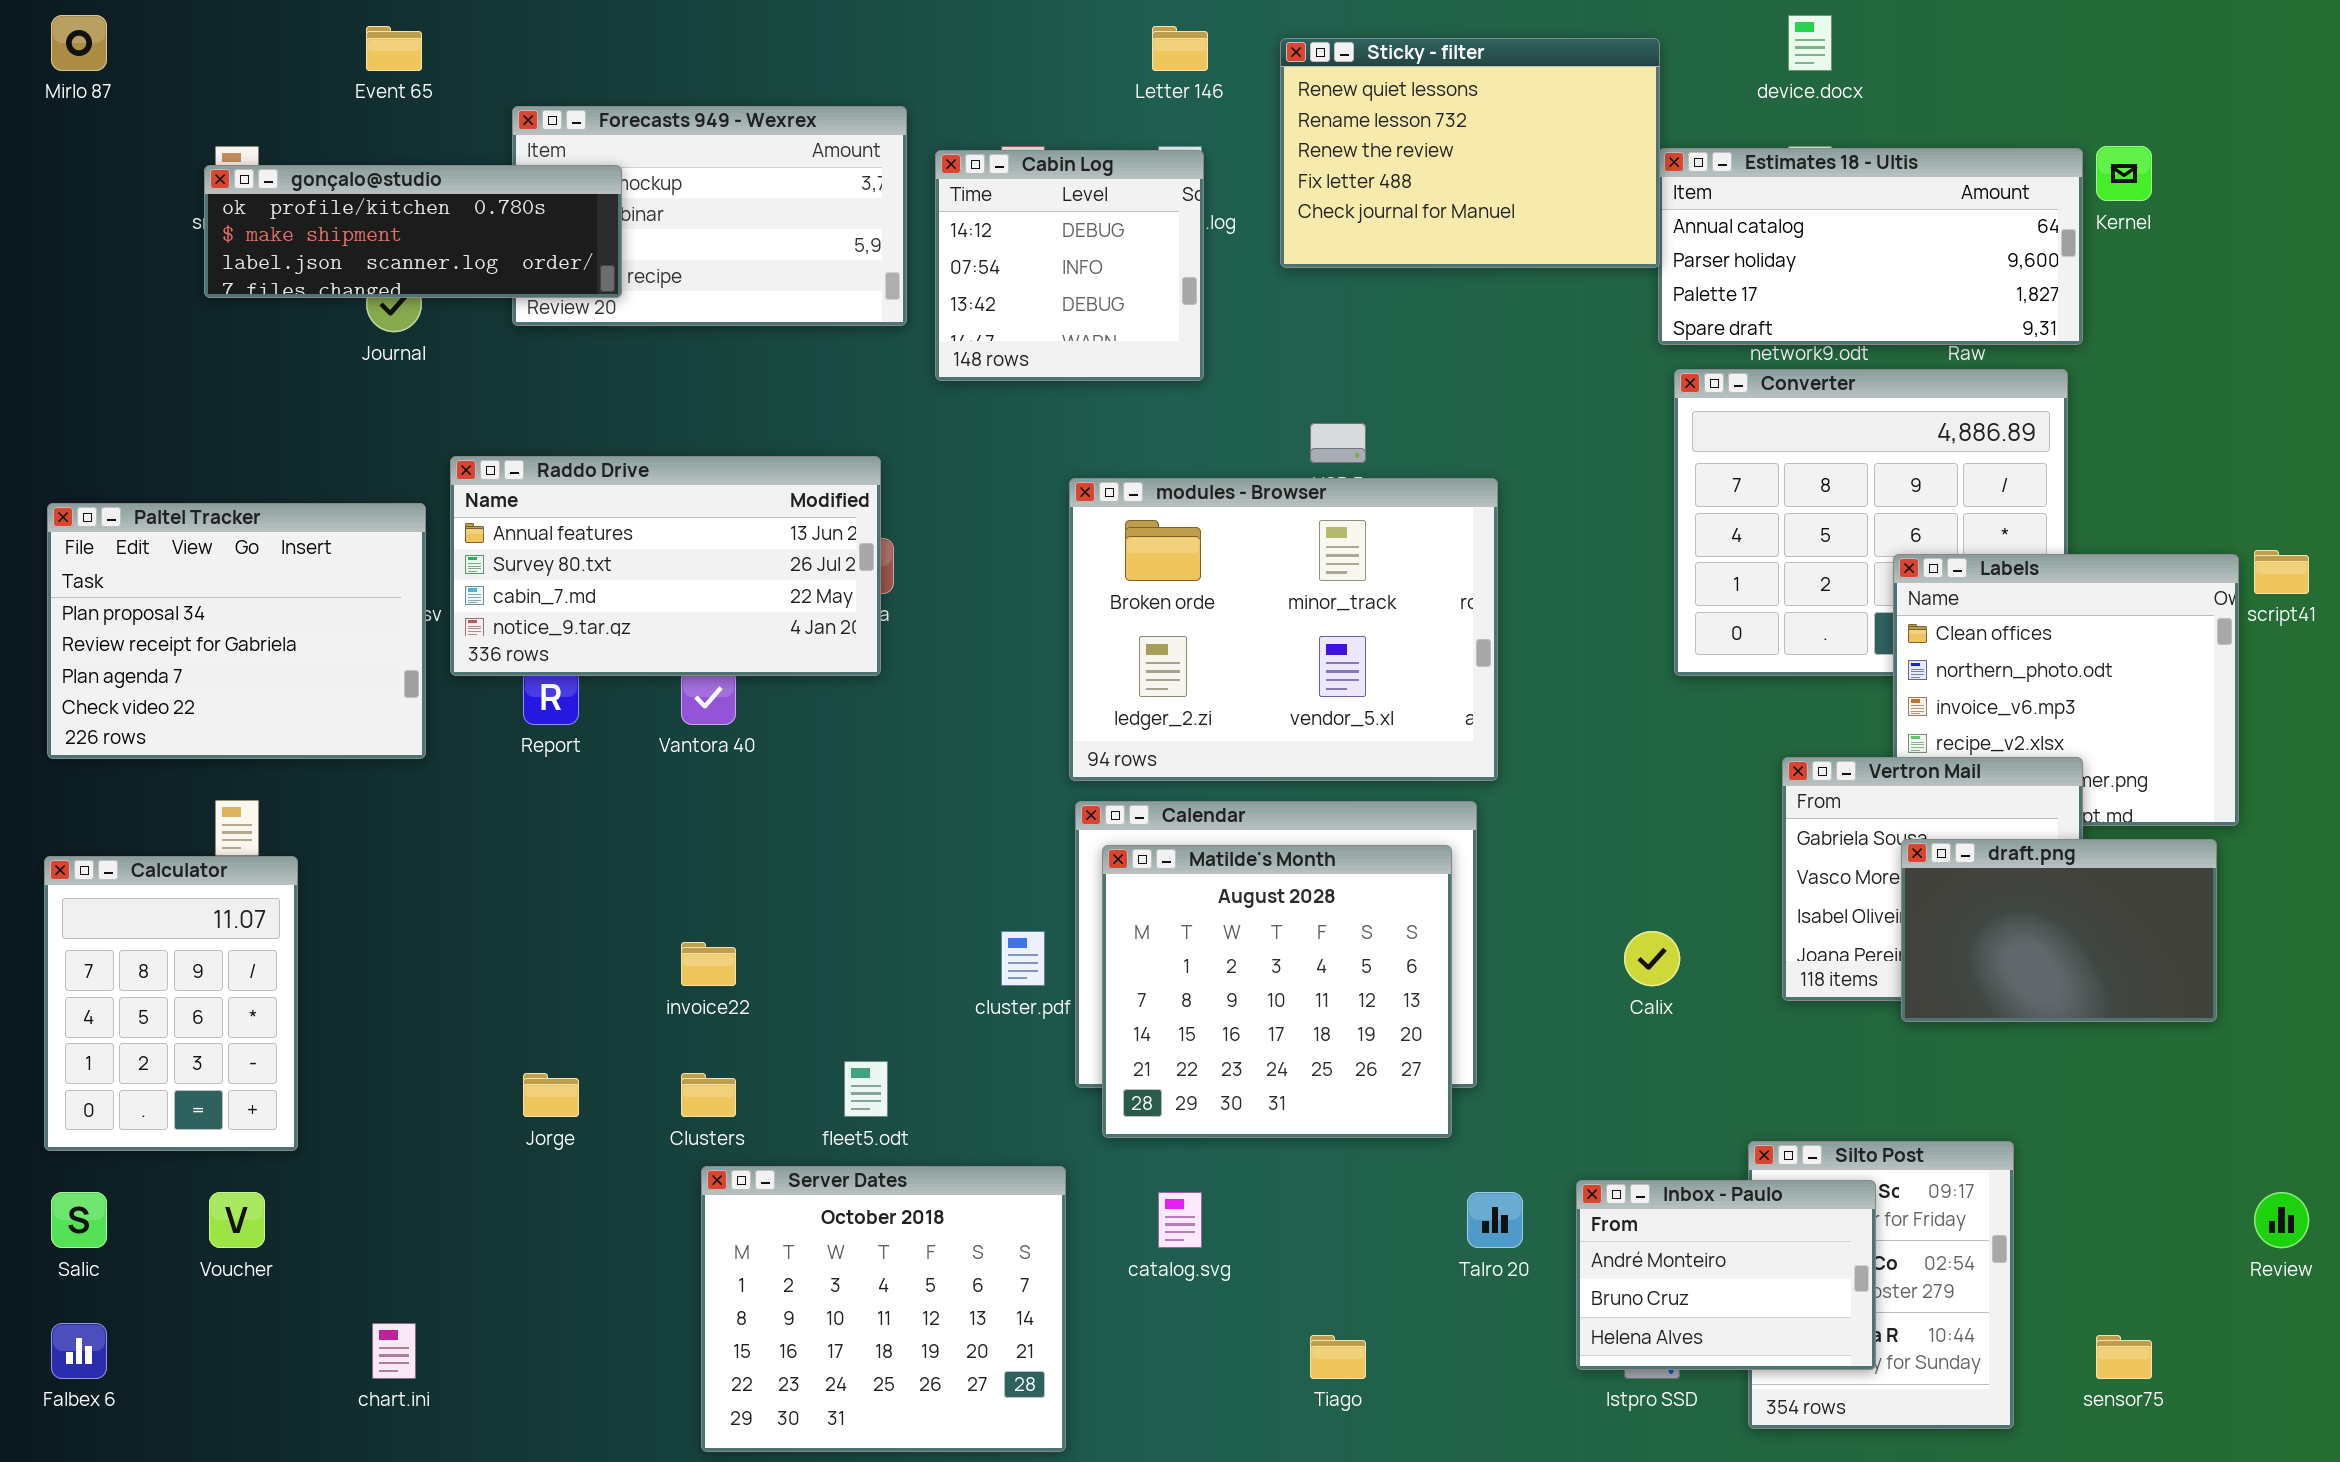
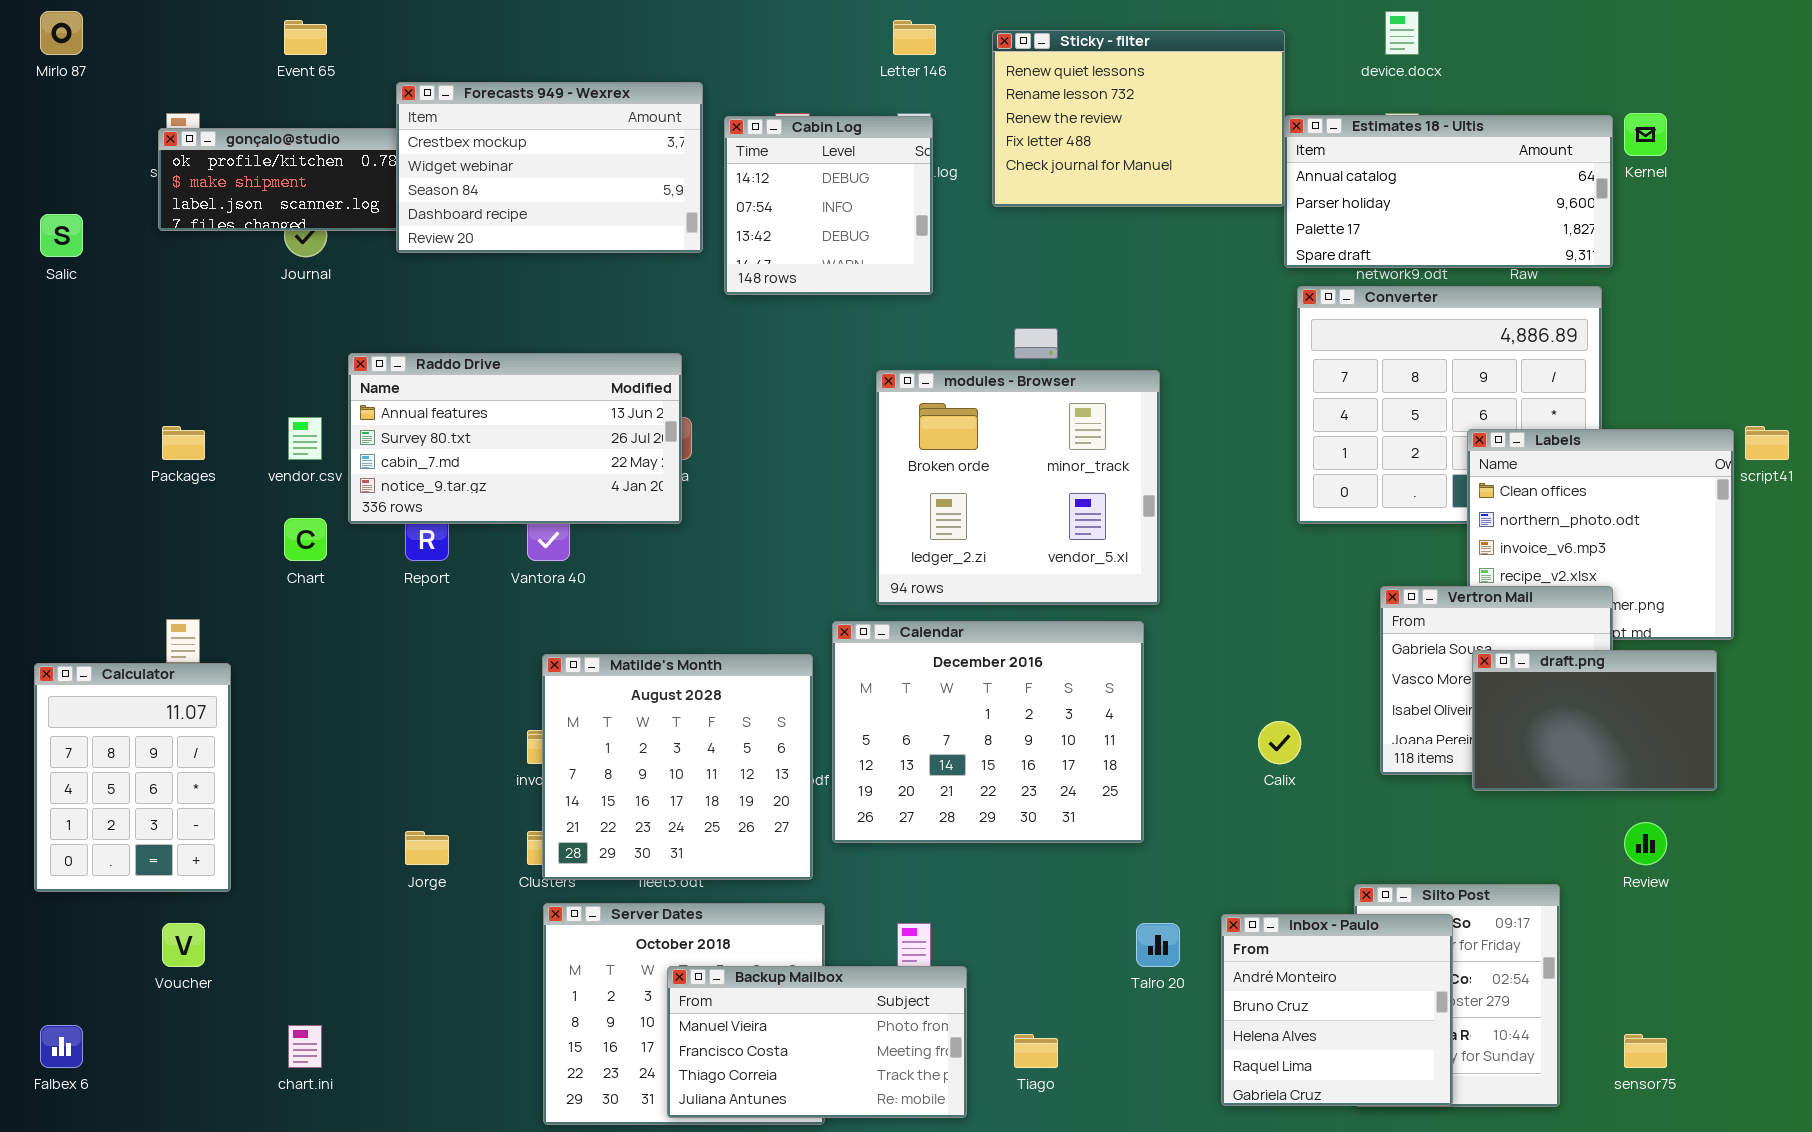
Forecasts 949 - Wexrex: [512,106,907,326] -> [396,82,703,253], raised
modules - Browser: [1069,478,1498,781] -> [876,370,1160,605], resized
Paltel Tracker: [47,503,426,759] -> none, closed
Matilde's Month: [1102,845,1452,1138] -> [542,654,813,880], moved
Inbox - Paulo: [1576,1180,1876,1370] -> [1221,914,1453,1106], resized
Salic: [51,1192,107,1248] -> [40,214,83,257], moved
Review: [2254,1192,2309,1248] -> [1624,822,1667,865], moved
Backup Mailbox: none -> [667,966,967,1118], opened

